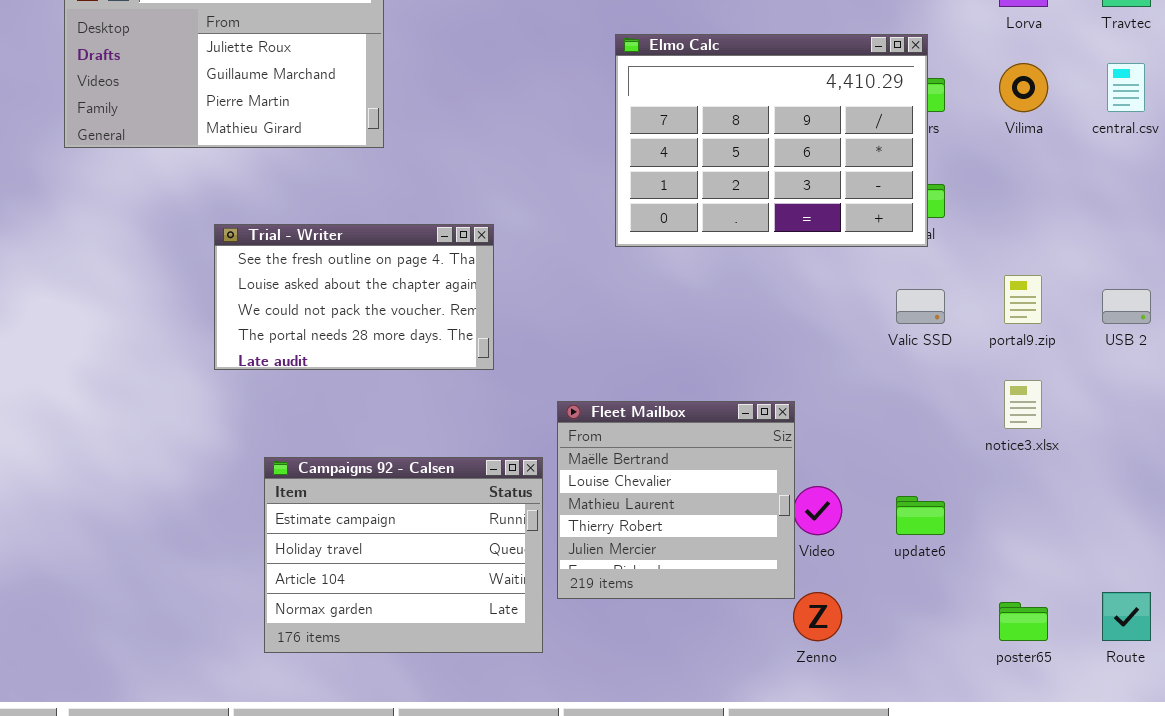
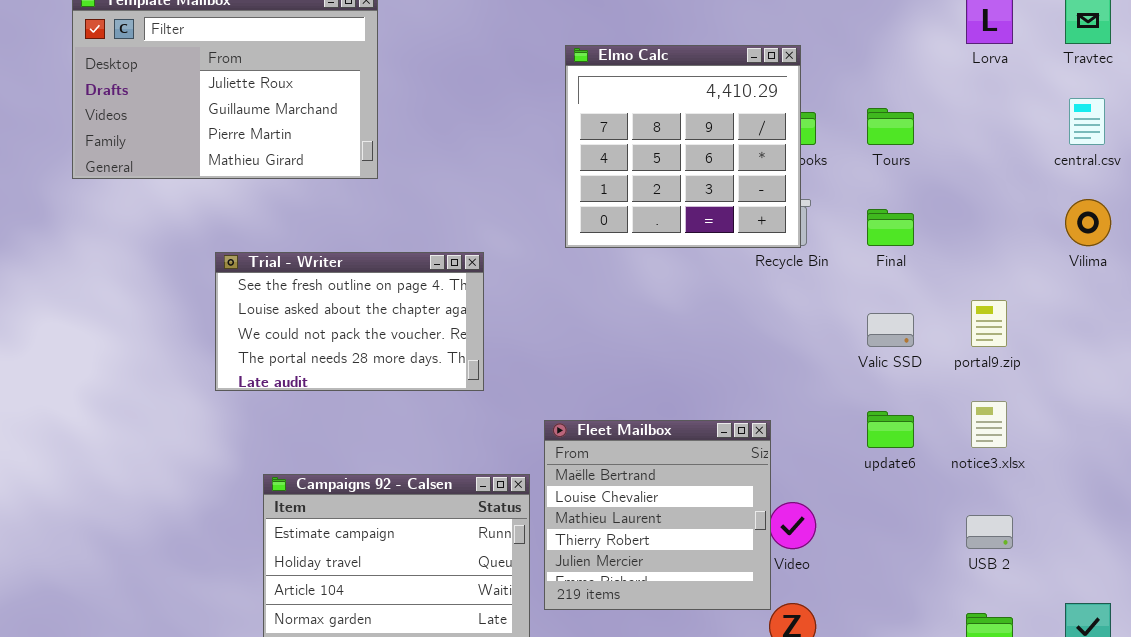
Elmo Calc: [615,34,928,247] -> [565,45,801,248], moved, resized
Vilima: [999,63,1048,112] -> [1065,199,1111,246], moved
USB 2: [1102,289,1151,324] -> [966,515,1013,549], moved
update6: [896,496,945,535] -> [867,411,914,448], moved

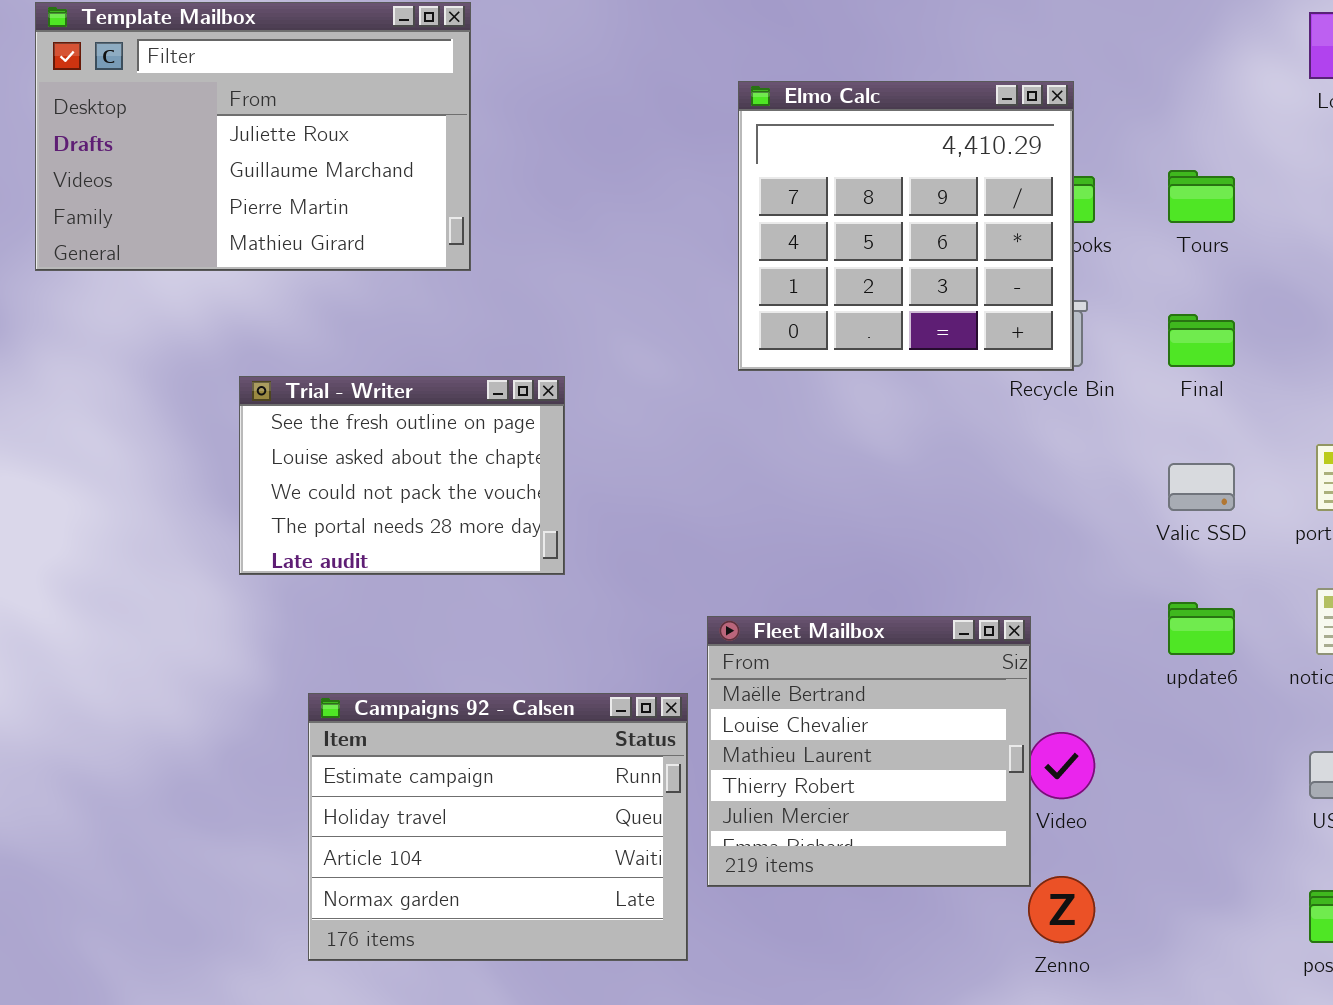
Trial - Writer: [215,252,484,391] -> [239,376,565,575], resized

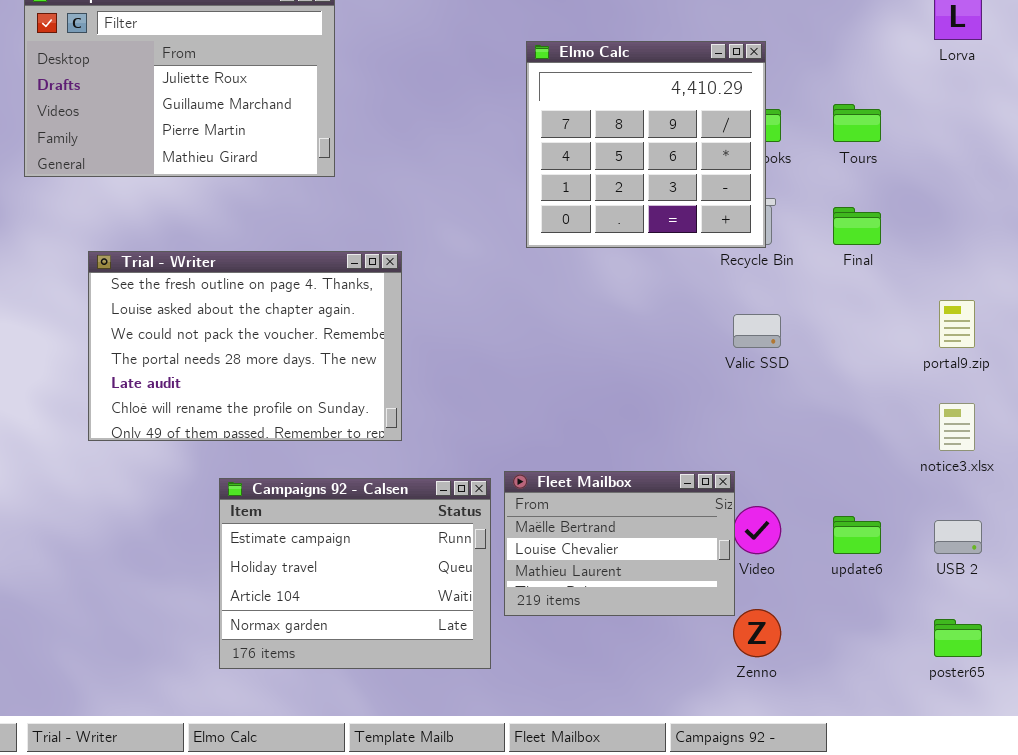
Trial - Writer: [239,376,565,575] -> [88,251,402,441], resized
Valic SSD: [1168,463,1235,511] -> [733,314,781,348], moved
update6: [1168,602,1235,655] -> [833,516,881,554], moved
Fleet Mailbox: [707,616,1031,887] -> [504,471,735,616], resized

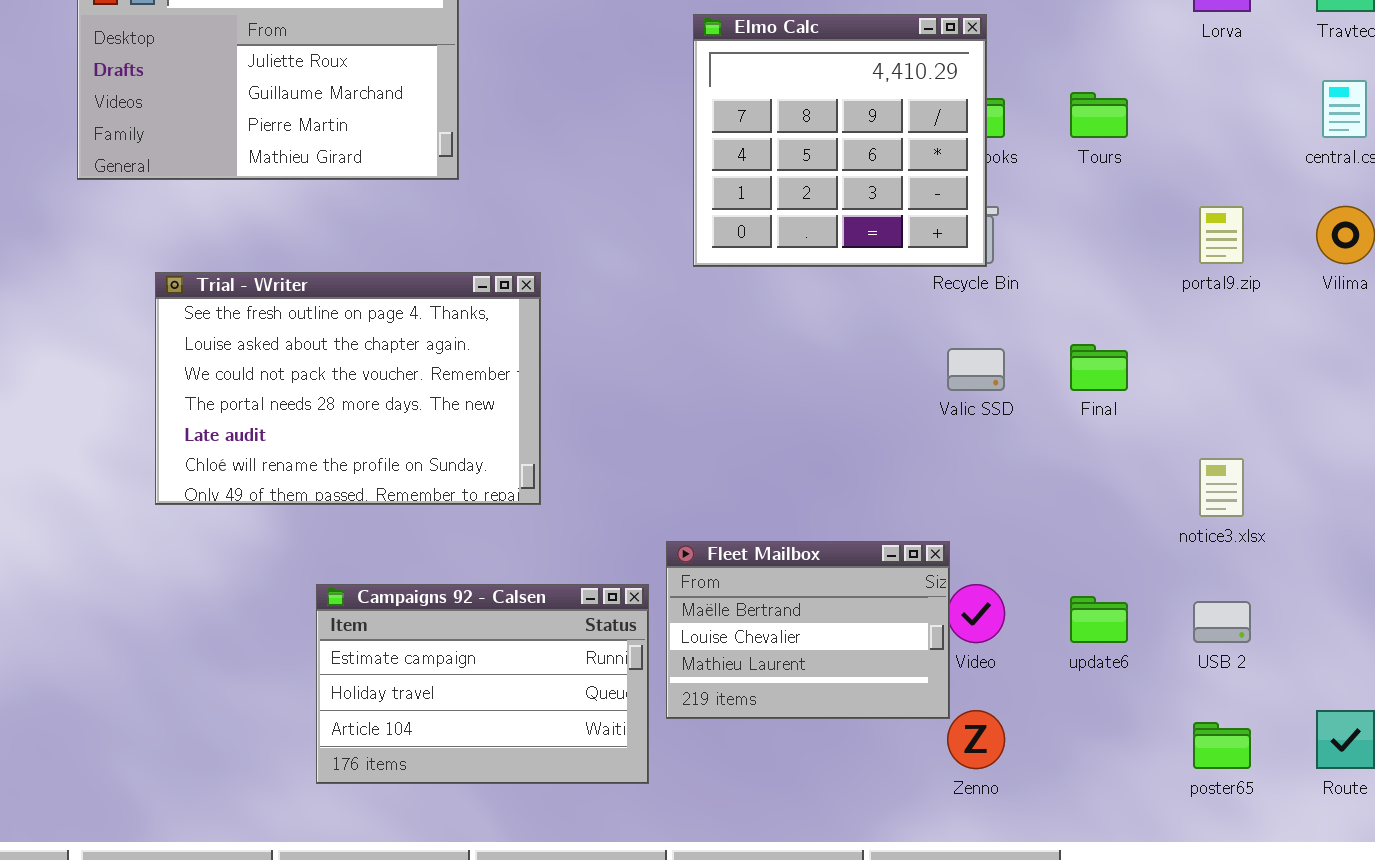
Final: [833,207,881,245] -> [1070,344,1128,391], moved
portal9.zip: [939,300,975,348] -> [1199,206,1244,264], moved
Campaigns 92 - Calsen: [219,478,491,669] -> [316,584,649,784], resized

